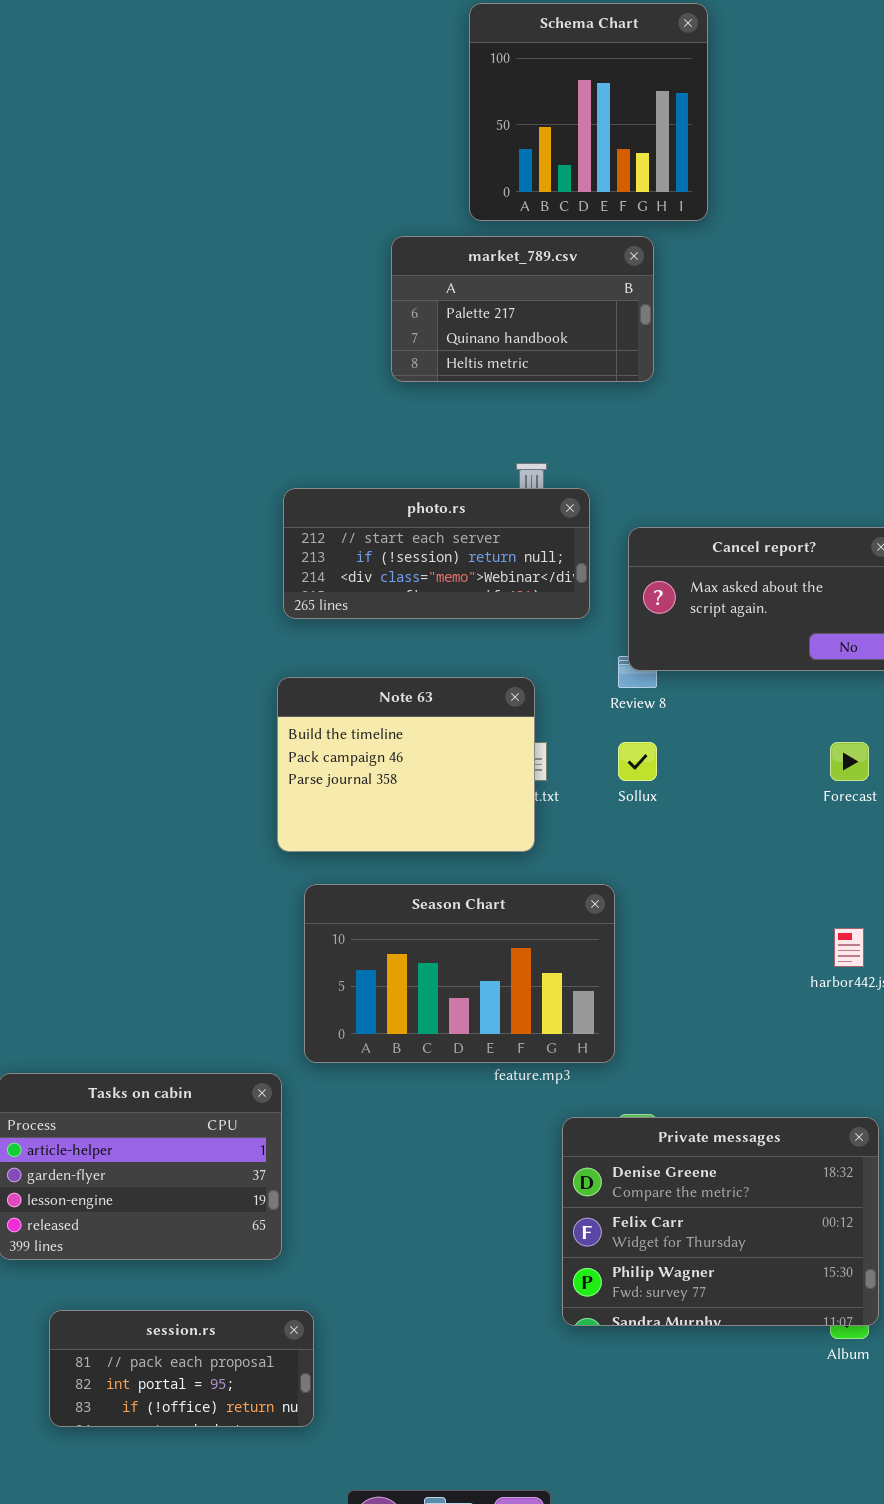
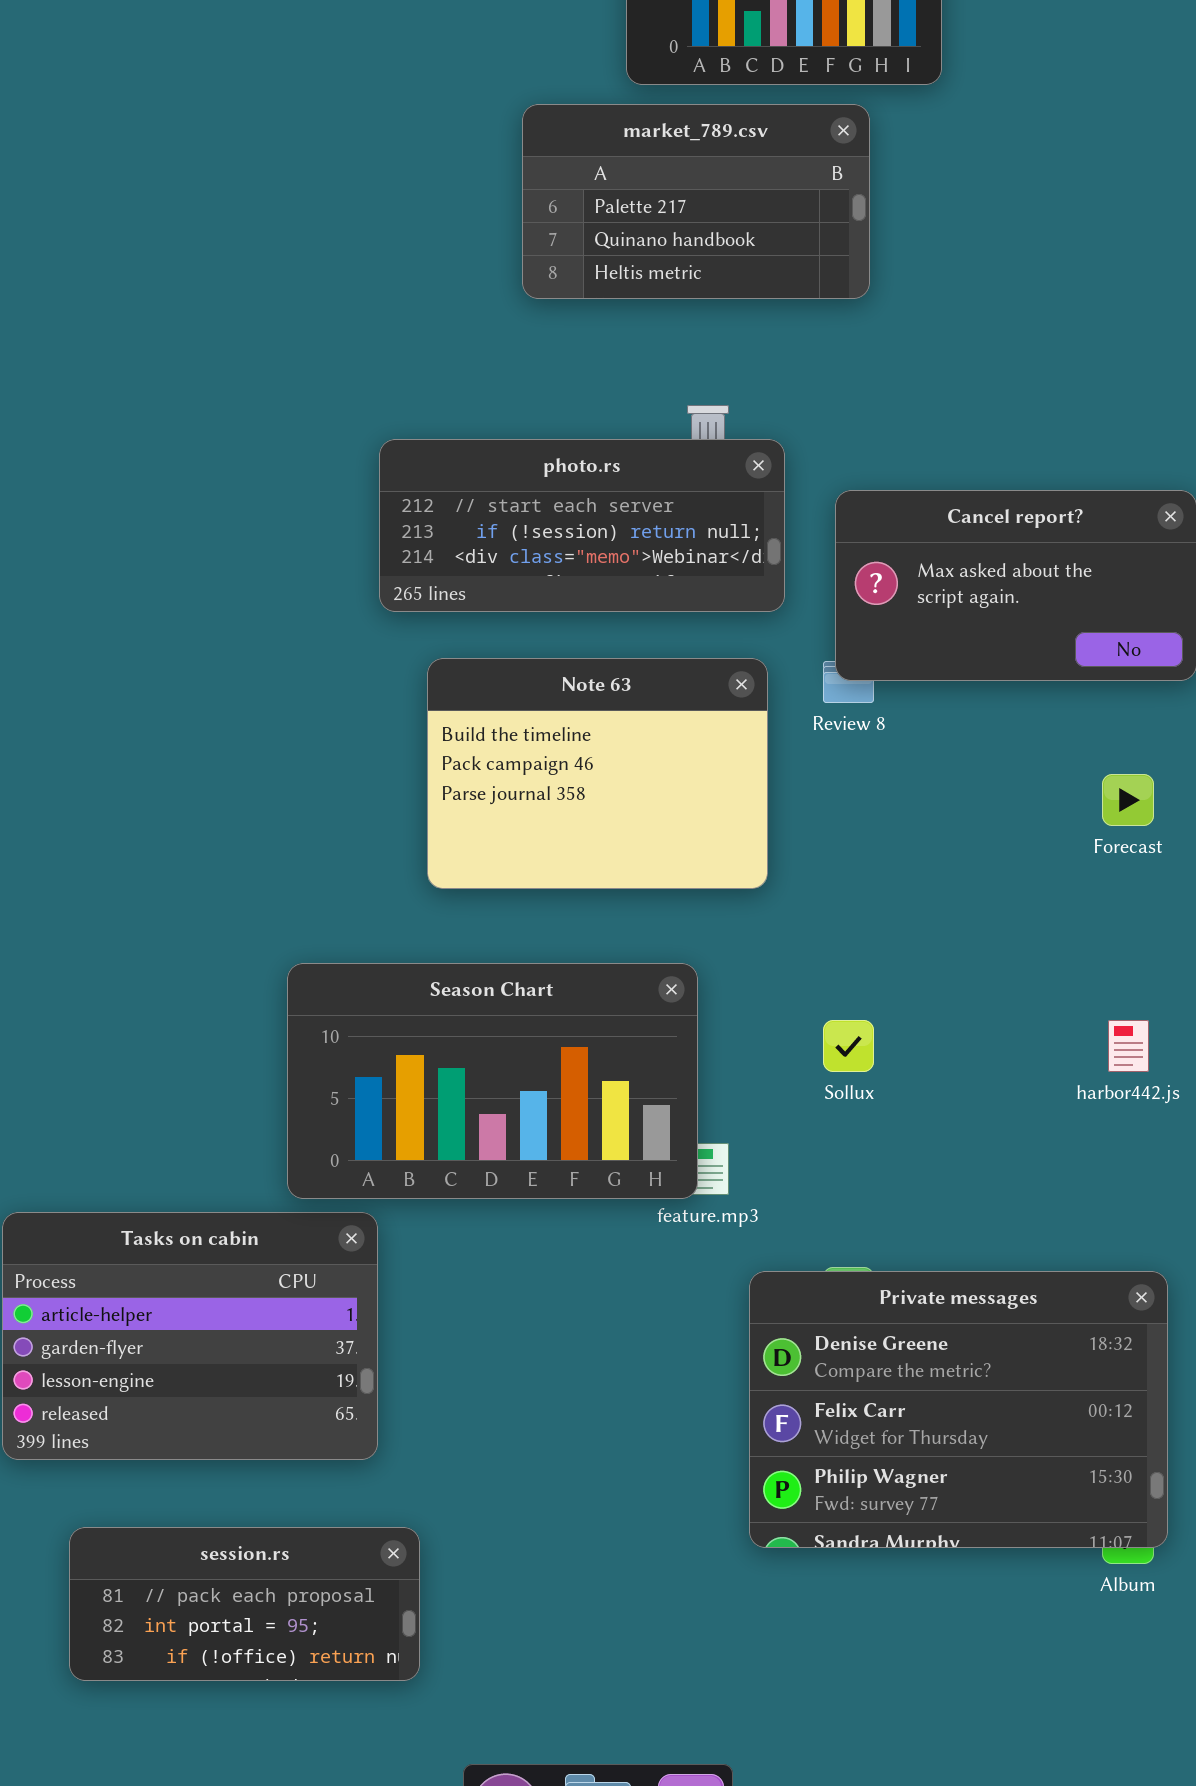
Note 63: [277,677,535,852] -> [427,658,768,889], moved
Sollux: [618,742,657,781] -> [823,1020,874,1072], moved
Season Chart: [304,884,615,1063] -> [287,963,698,1199], moved

